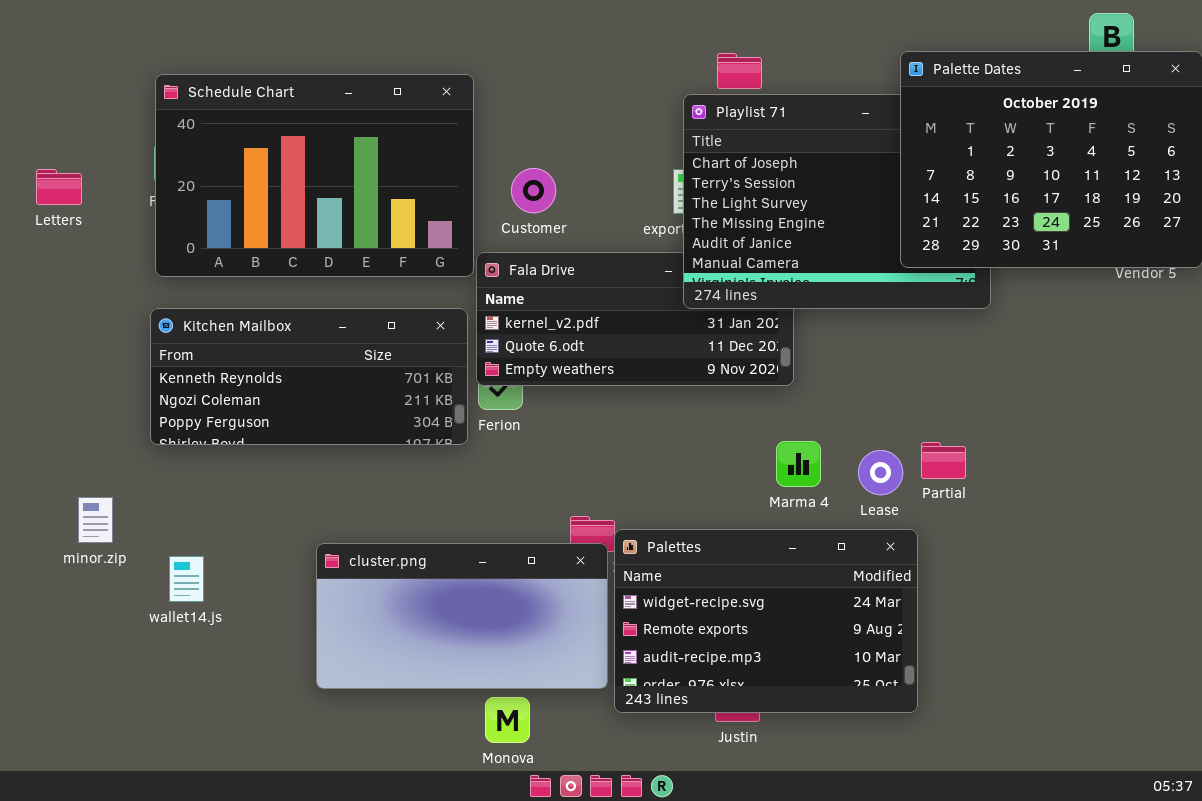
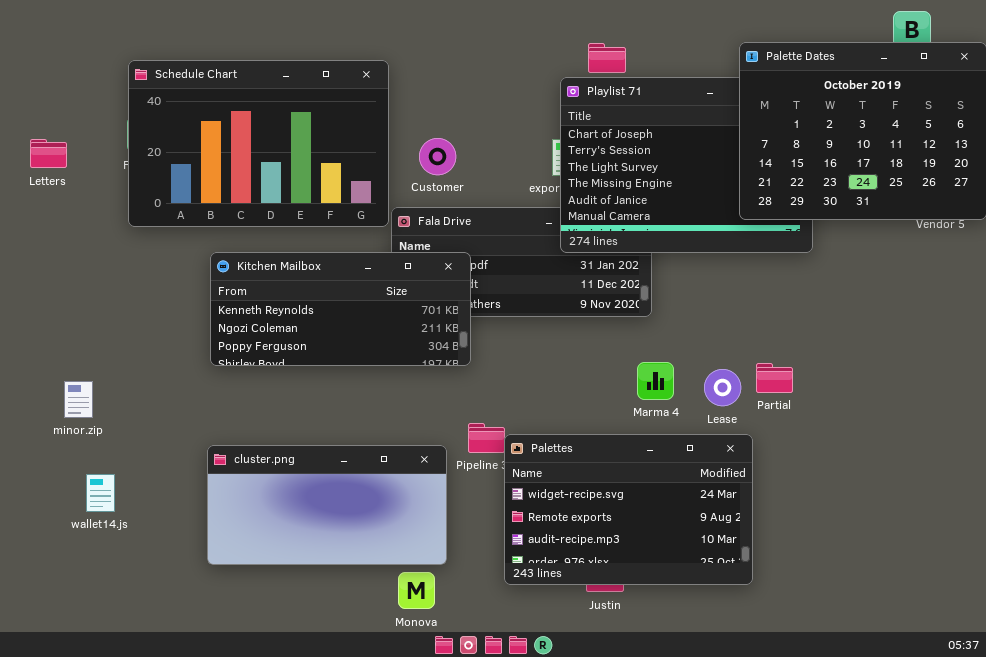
Kitchen Mailbox: [150,308,468,445] -> [210,252,471,366], moved
minor.zip: [78,497,113,543] -> [64,381,93,418], moved
cluster.png: [316,543,608,689] -> [207,445,447,565], moved
wallet14.js: [169,556,204,602] -> [86,474,115,512], moved

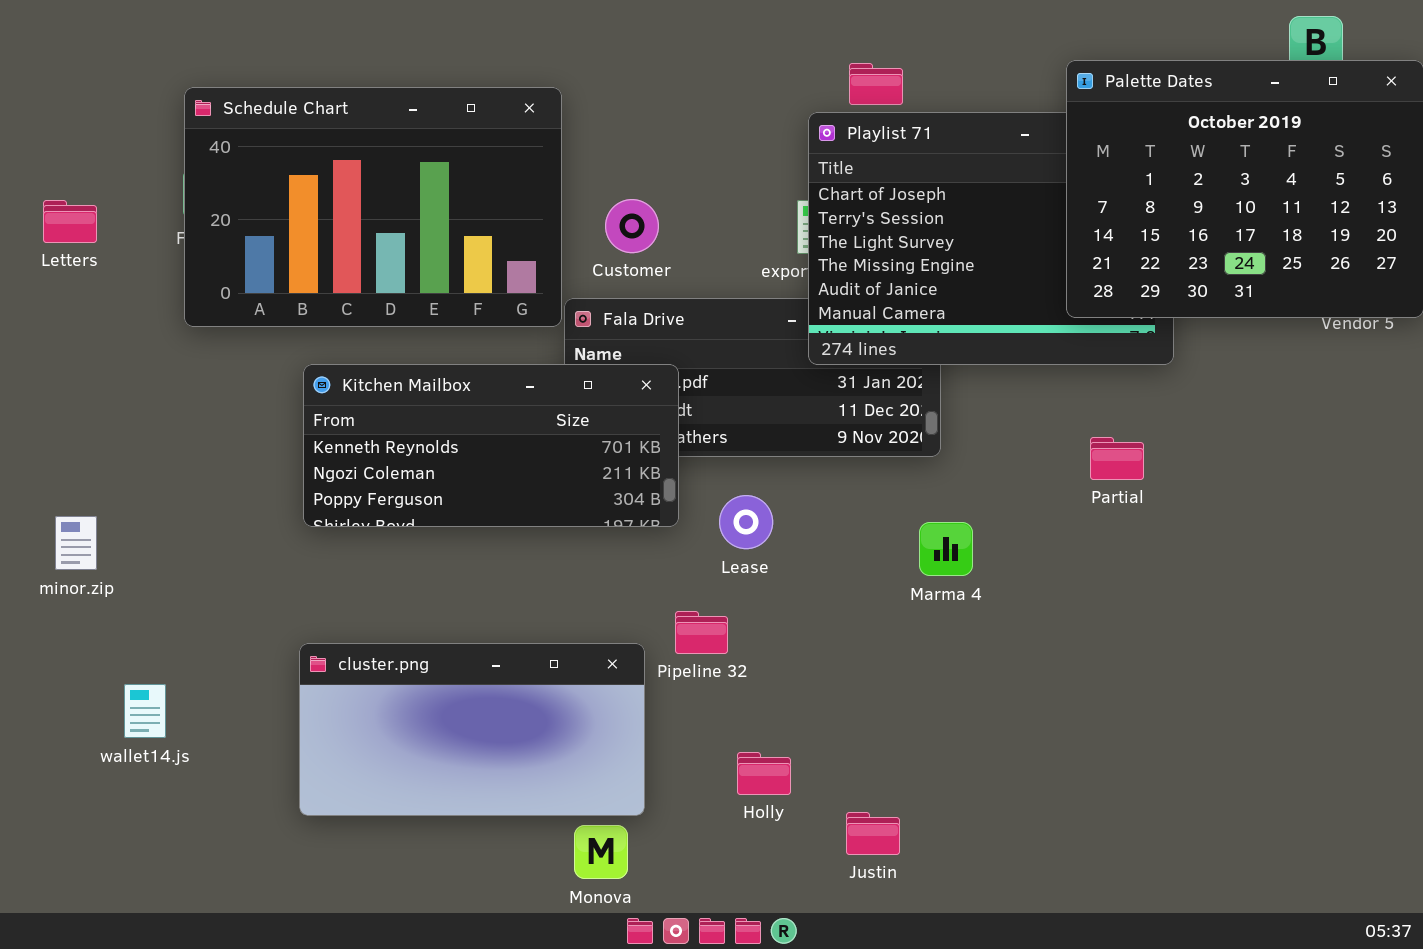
Partial: [756,363,793,393] -> [1090,437,1144,480], moved
Lease: [704,369,741,406] -> [719,495,773,549], moved
minor.zip: [64,381,93,418] -> [55,516,97,570], moved
Palettes: [504,434,753,585] -> none, closed

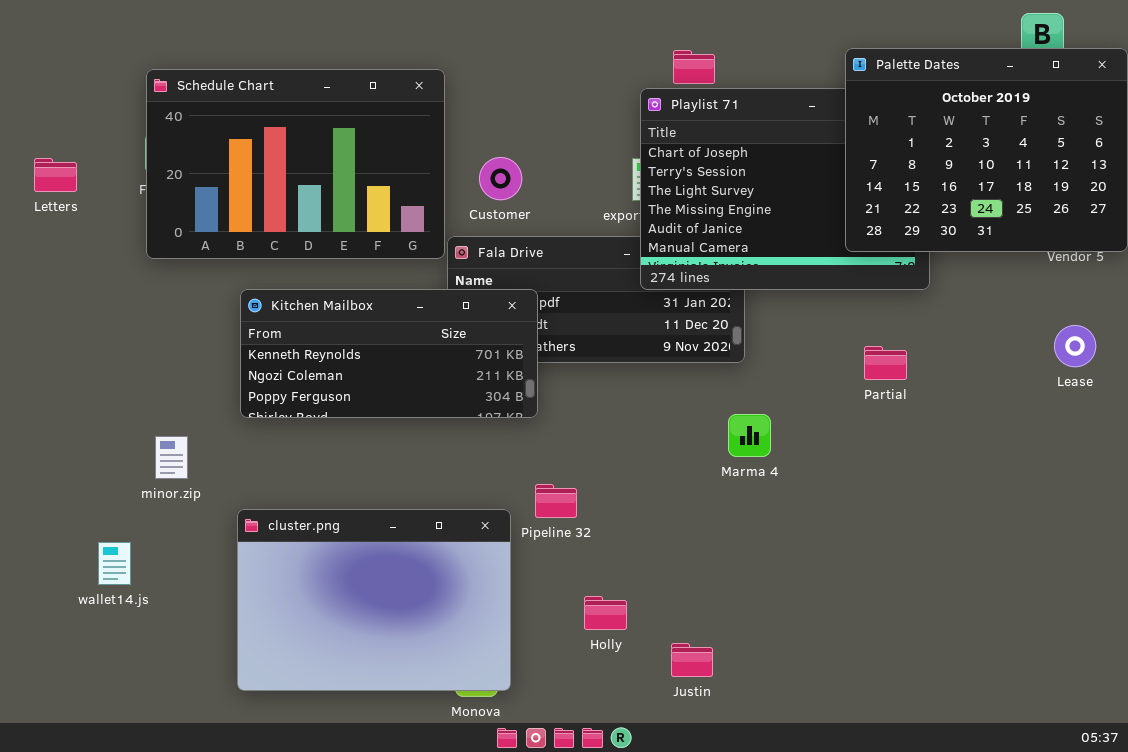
Lease: [719,495,773,549] -> [1054,325,1096,367], moved
minor.zip: [55,516,97,570] -> [155,436,188,479], moved
cluster.png: [299,643,645,816] -> [237,509,511,691], resized

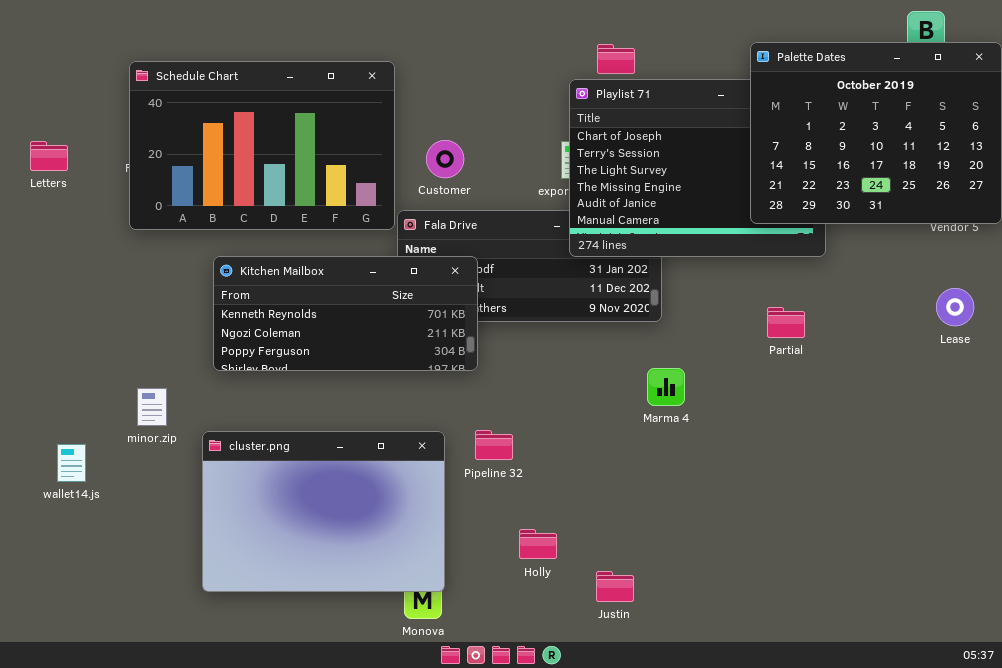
cluster.png: [237,509,511,691] -> [202,431,445,592], moved
wallet14.js: [98,542,131,585] -> [57,444,86,482], moved

